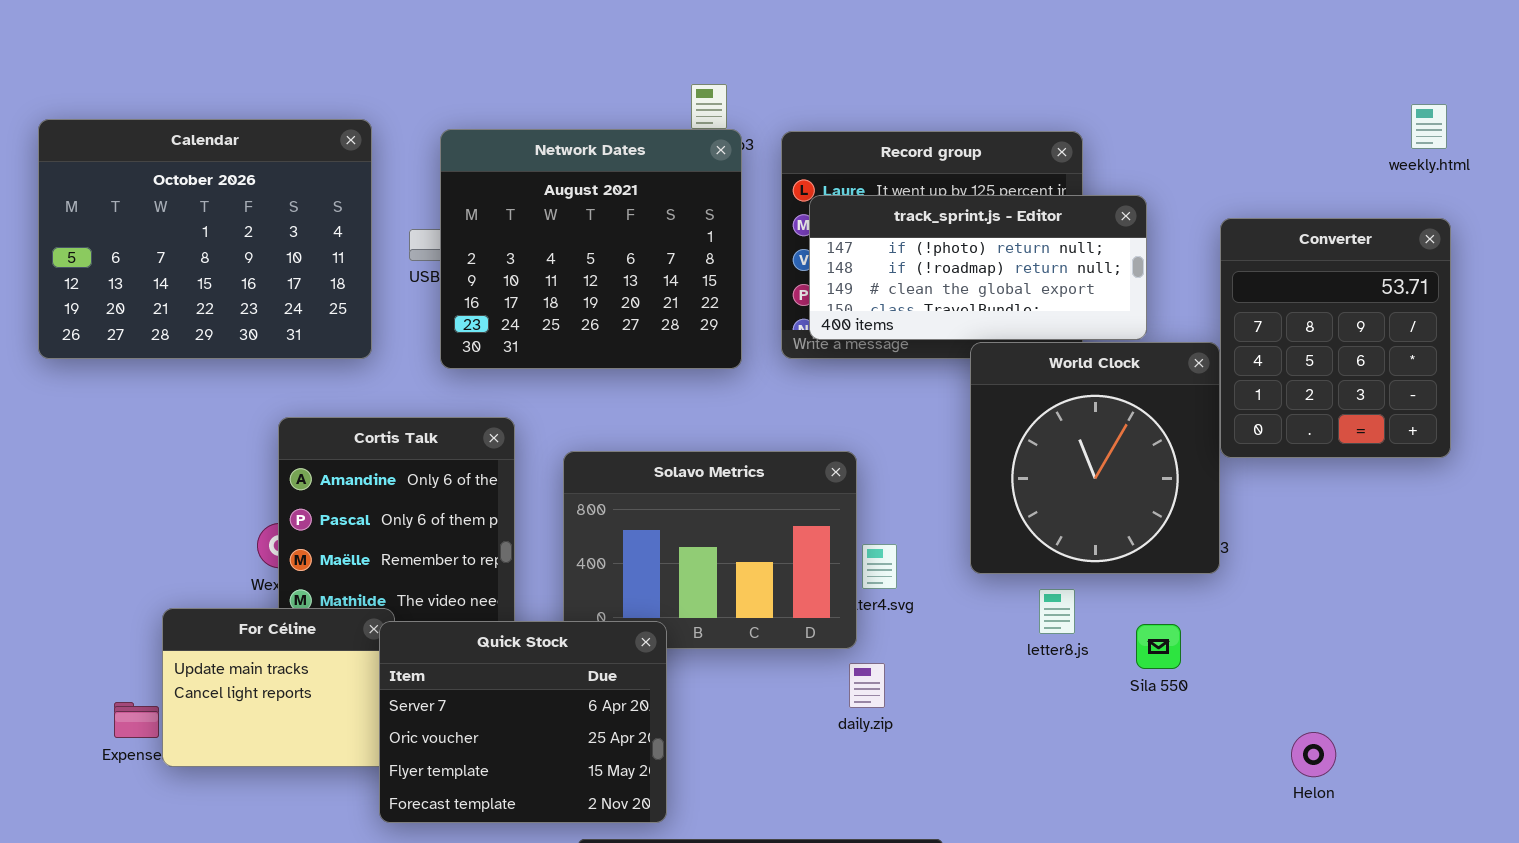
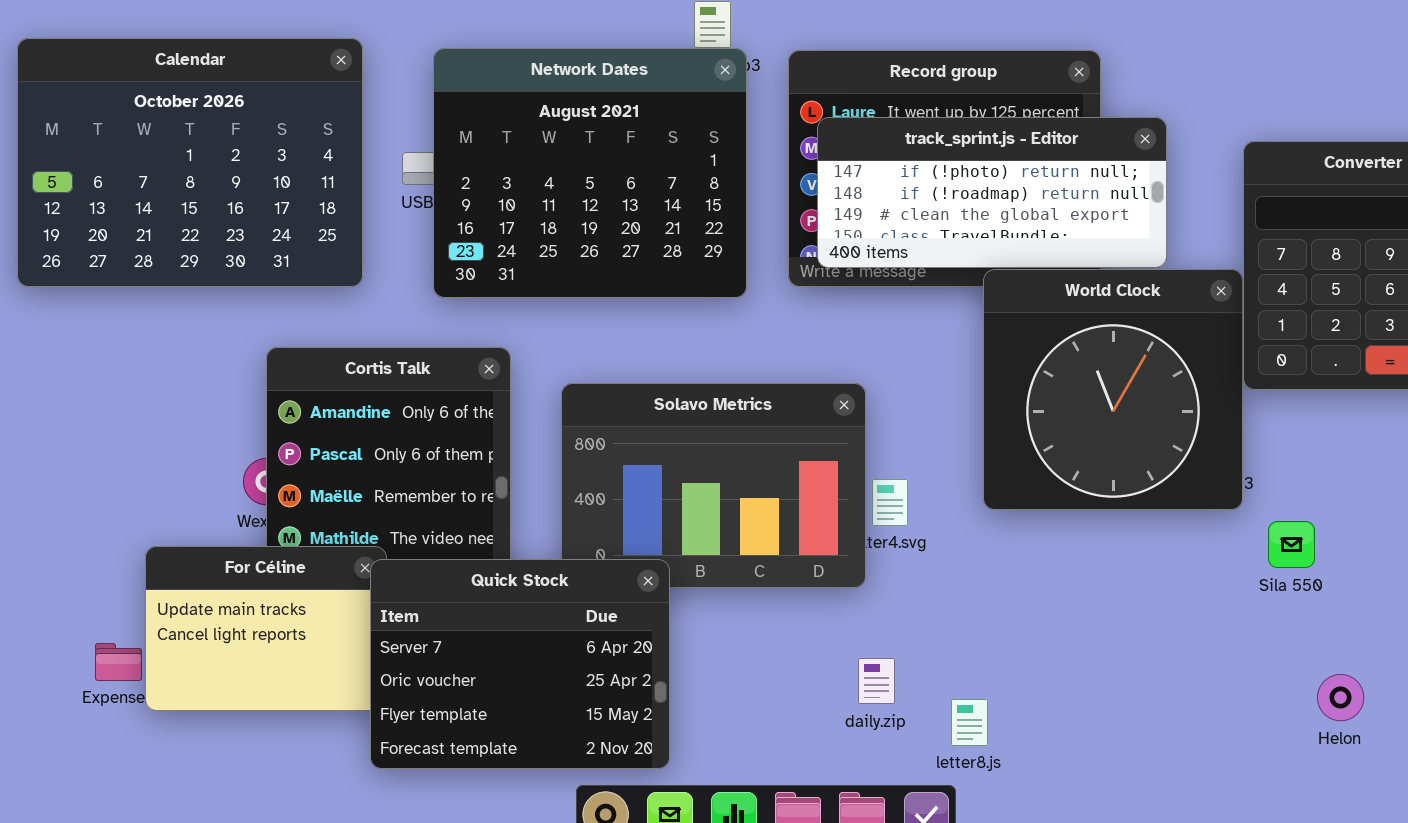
letter8.js: [1039,589,1075,634] -> [951,699,988,746], moved
Sila 550: [1136,624,1181,669] -> [1268,521,1315,568], moved
daily.zip: [849,663,885,708] -> [858,658,895,704], moved

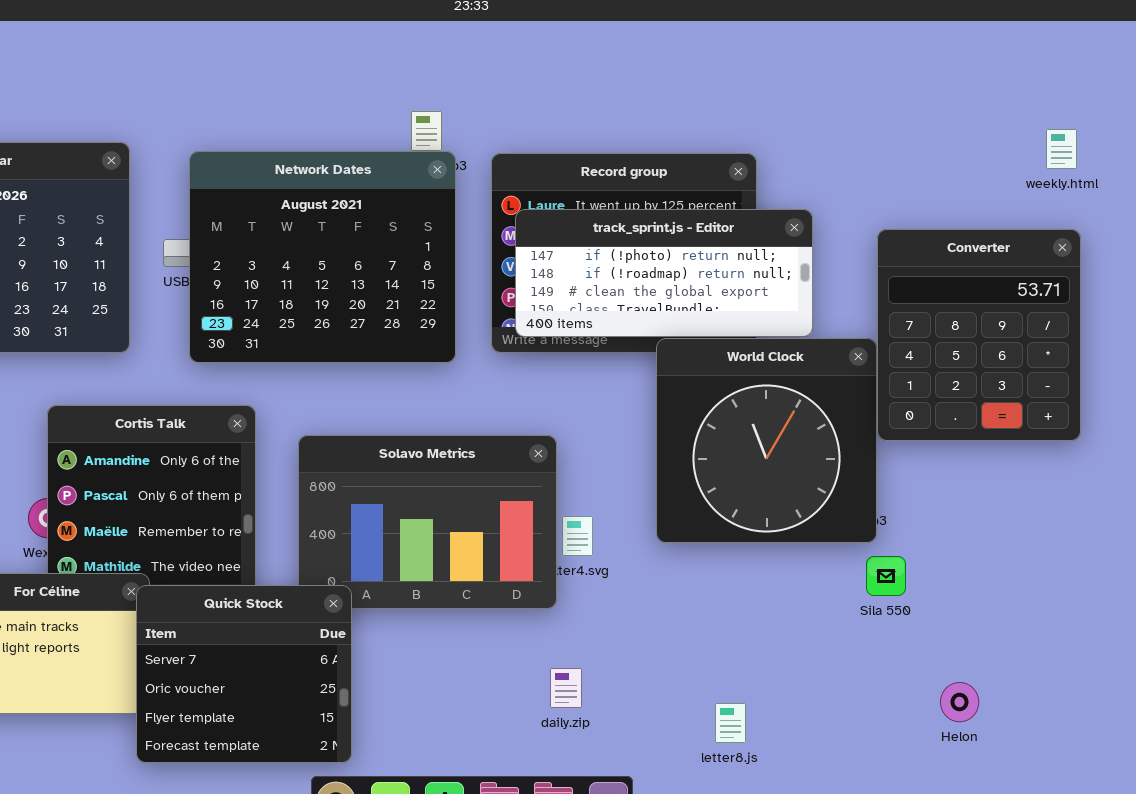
Sila 550: [1268,521,1315,568] -> [866,556,906,596], moved
Quick Stock: [370,559,670,769] -> [136,585,352,763], resized
letter8.js: [951,699,988,746] -> [715,703,746,743], moved

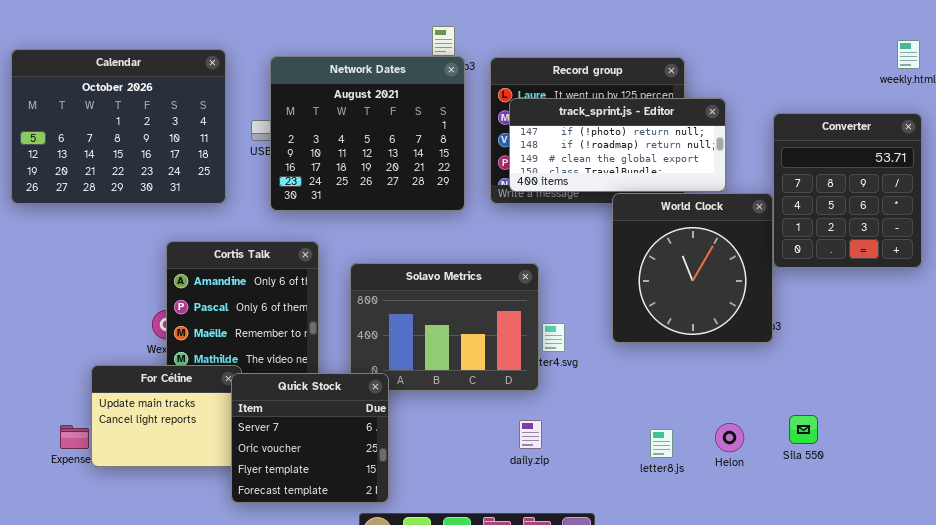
Sila 550: [866,556,906,596] -> [789,415,818,444], moved
daily.zip: [550,668,582,708] -> [519,420,542,449], moved
Helon: [940,682,979,722] -> [715,423,744,452], moved
letter8.js: [715,703,746,743] -> [650,429,673,458], moved

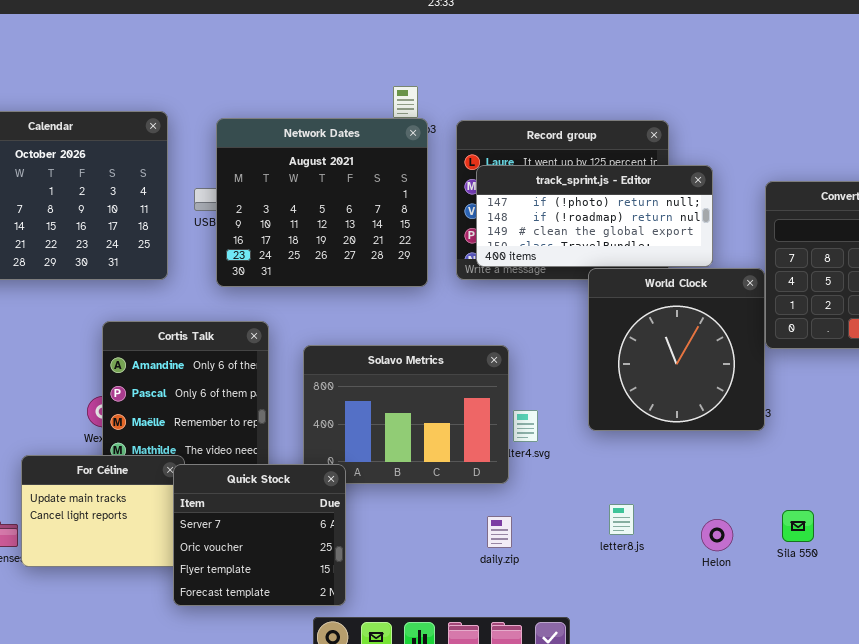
letter8.js: [650,429,673,458] -> [609,504,634,535], moved

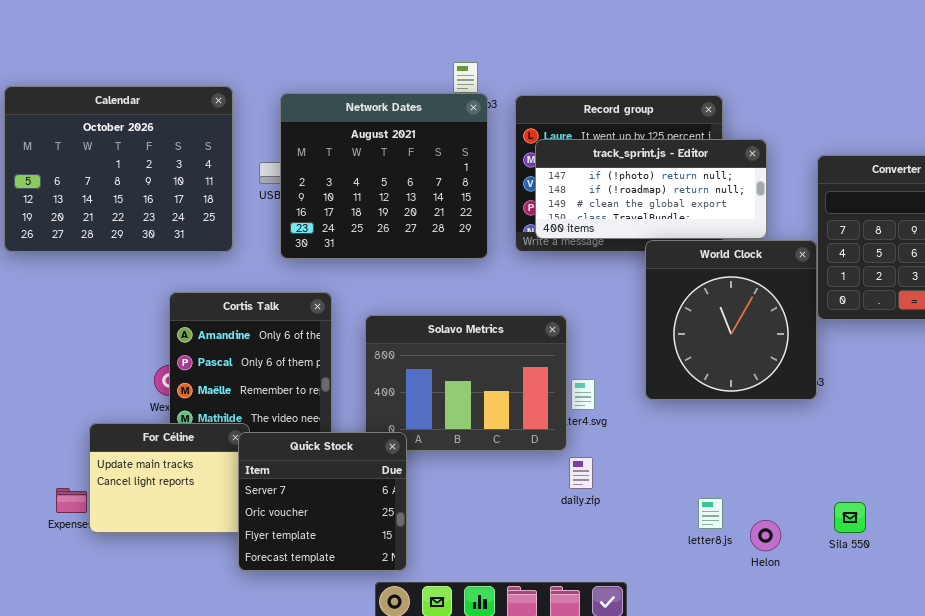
letter8.js: [609,504,634,535] -> [698,498,723,529], moved
Sila 550: [782,510,814,542] -> [834,502,866,533], moved
daily.zip: [487,516,512,548] -> [569,457,593,489], moved
Helon: [701,519,733,551] -> [750,520,781,551], moved

